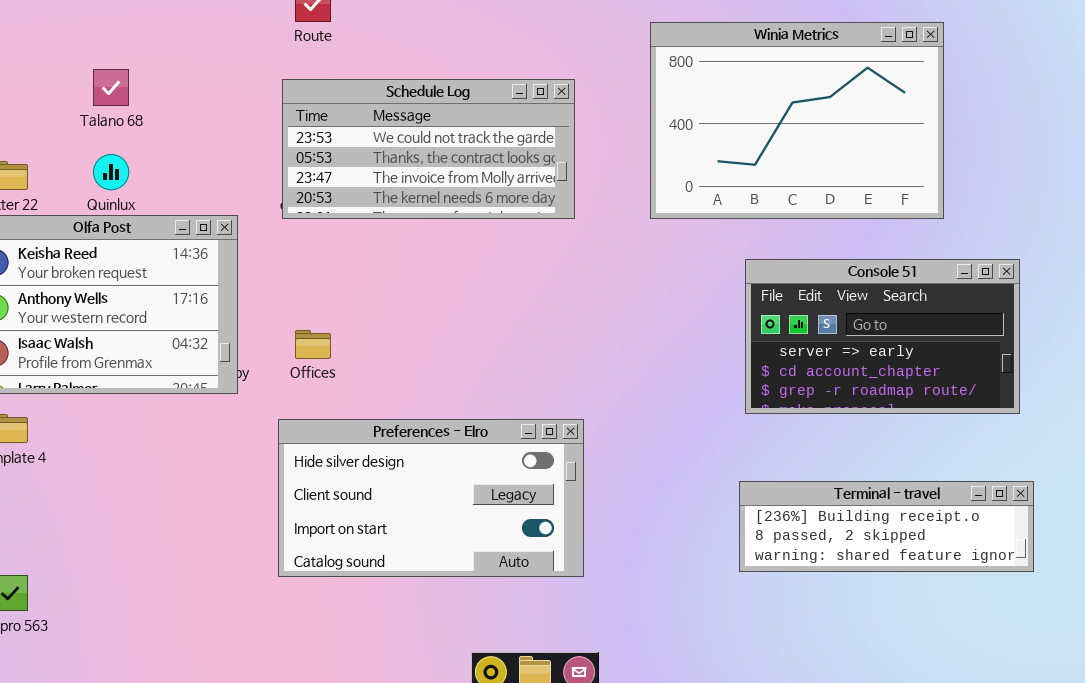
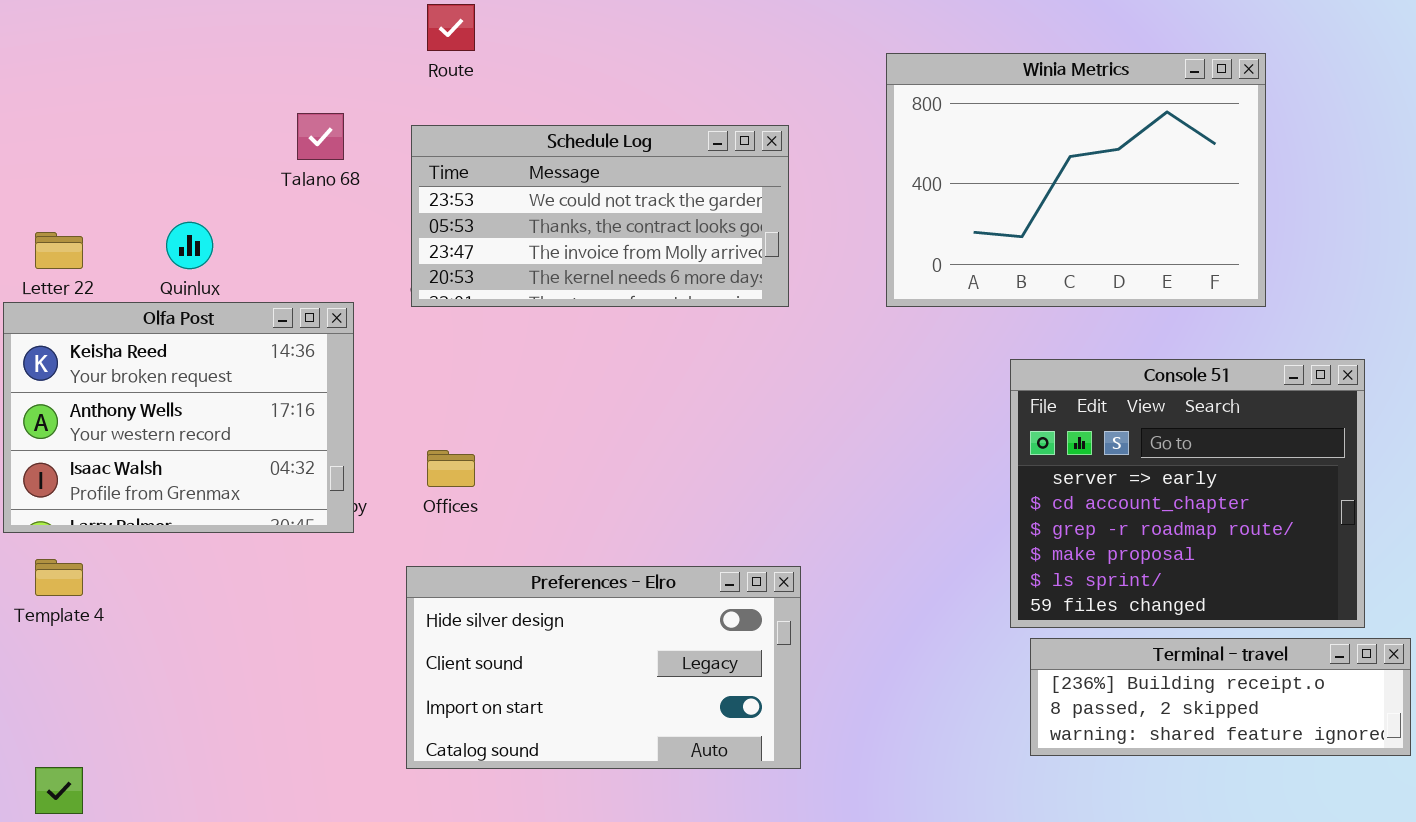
Talano 68: [93,69,129,106] -> [297,113,344,160], moved
Console 51: [745,259,1020,414] -> [1010,359,1365,628], resized
Terminal - travel: [739,481,1034,572] -> [1030,638,1411,756], moved

